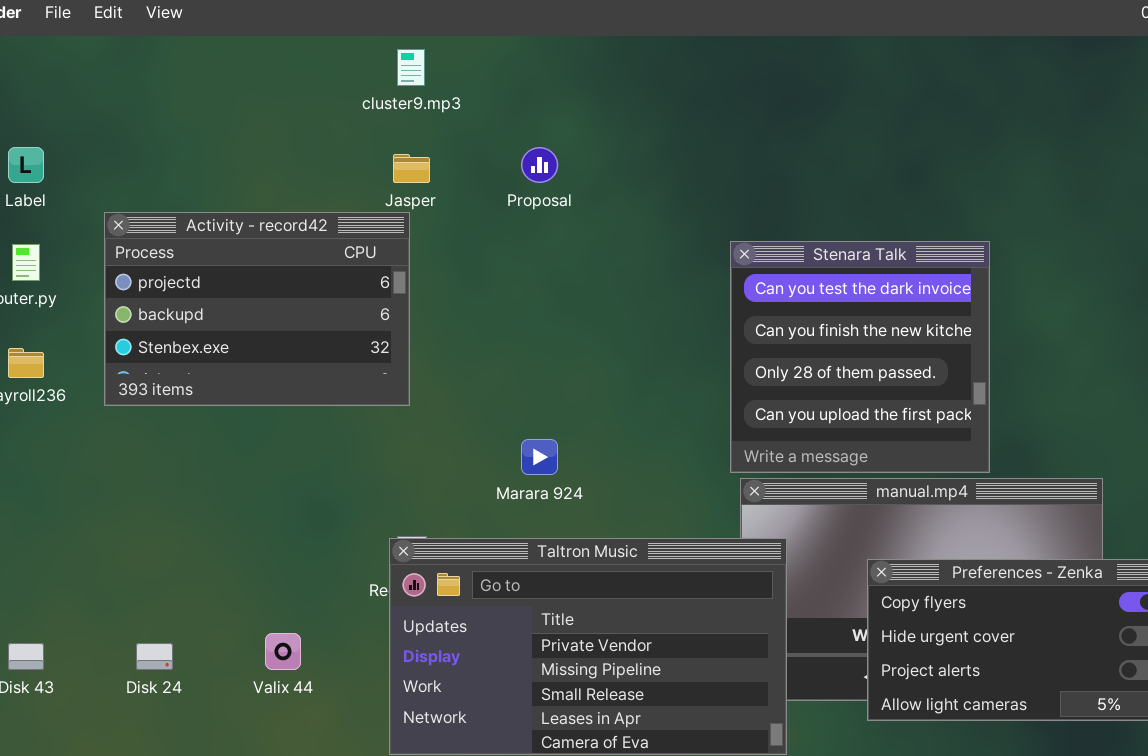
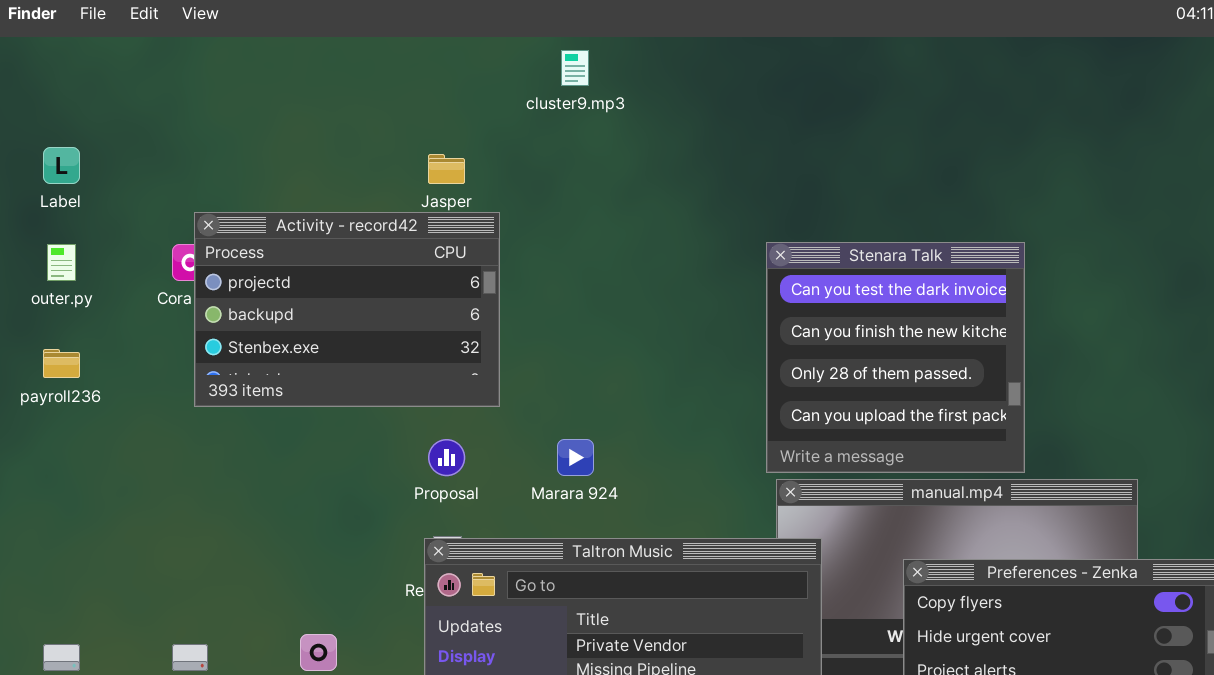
cluster9.mp3: [397,49,425,86] -> [561,50,589,86], moved
Proposal: [521,147,558,183] -> [428,439,465,476], moved
Activity - record42: [104,212,410,406] -> [194,212,500,407], moved

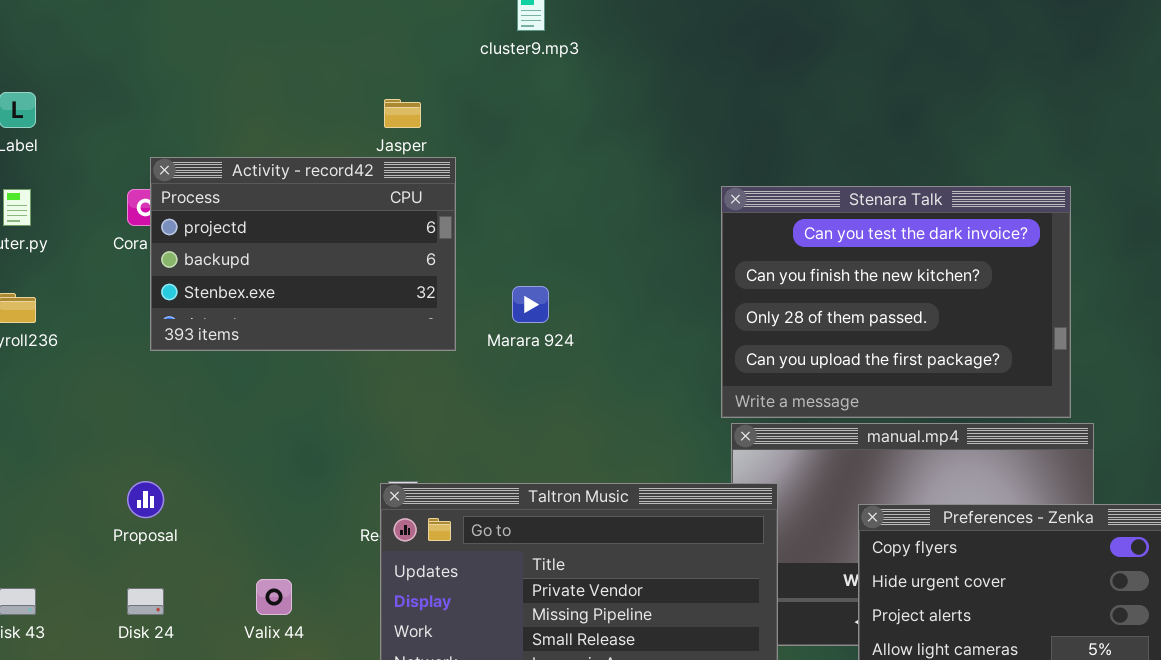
Stenara Talk: [766,242,1025,473] -> [721,186,1071,418], resized
Proposal: [428,439,465,476] -> [127,481,164,518], moved
Marara 924: [557,439,594,476] -> [512,286,549,323], moved

